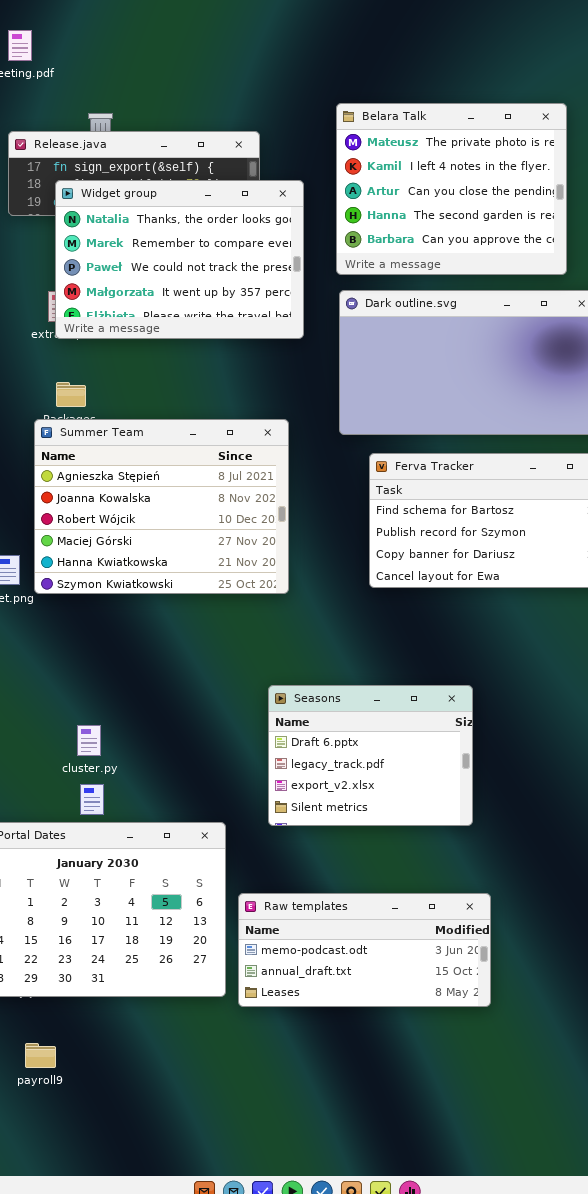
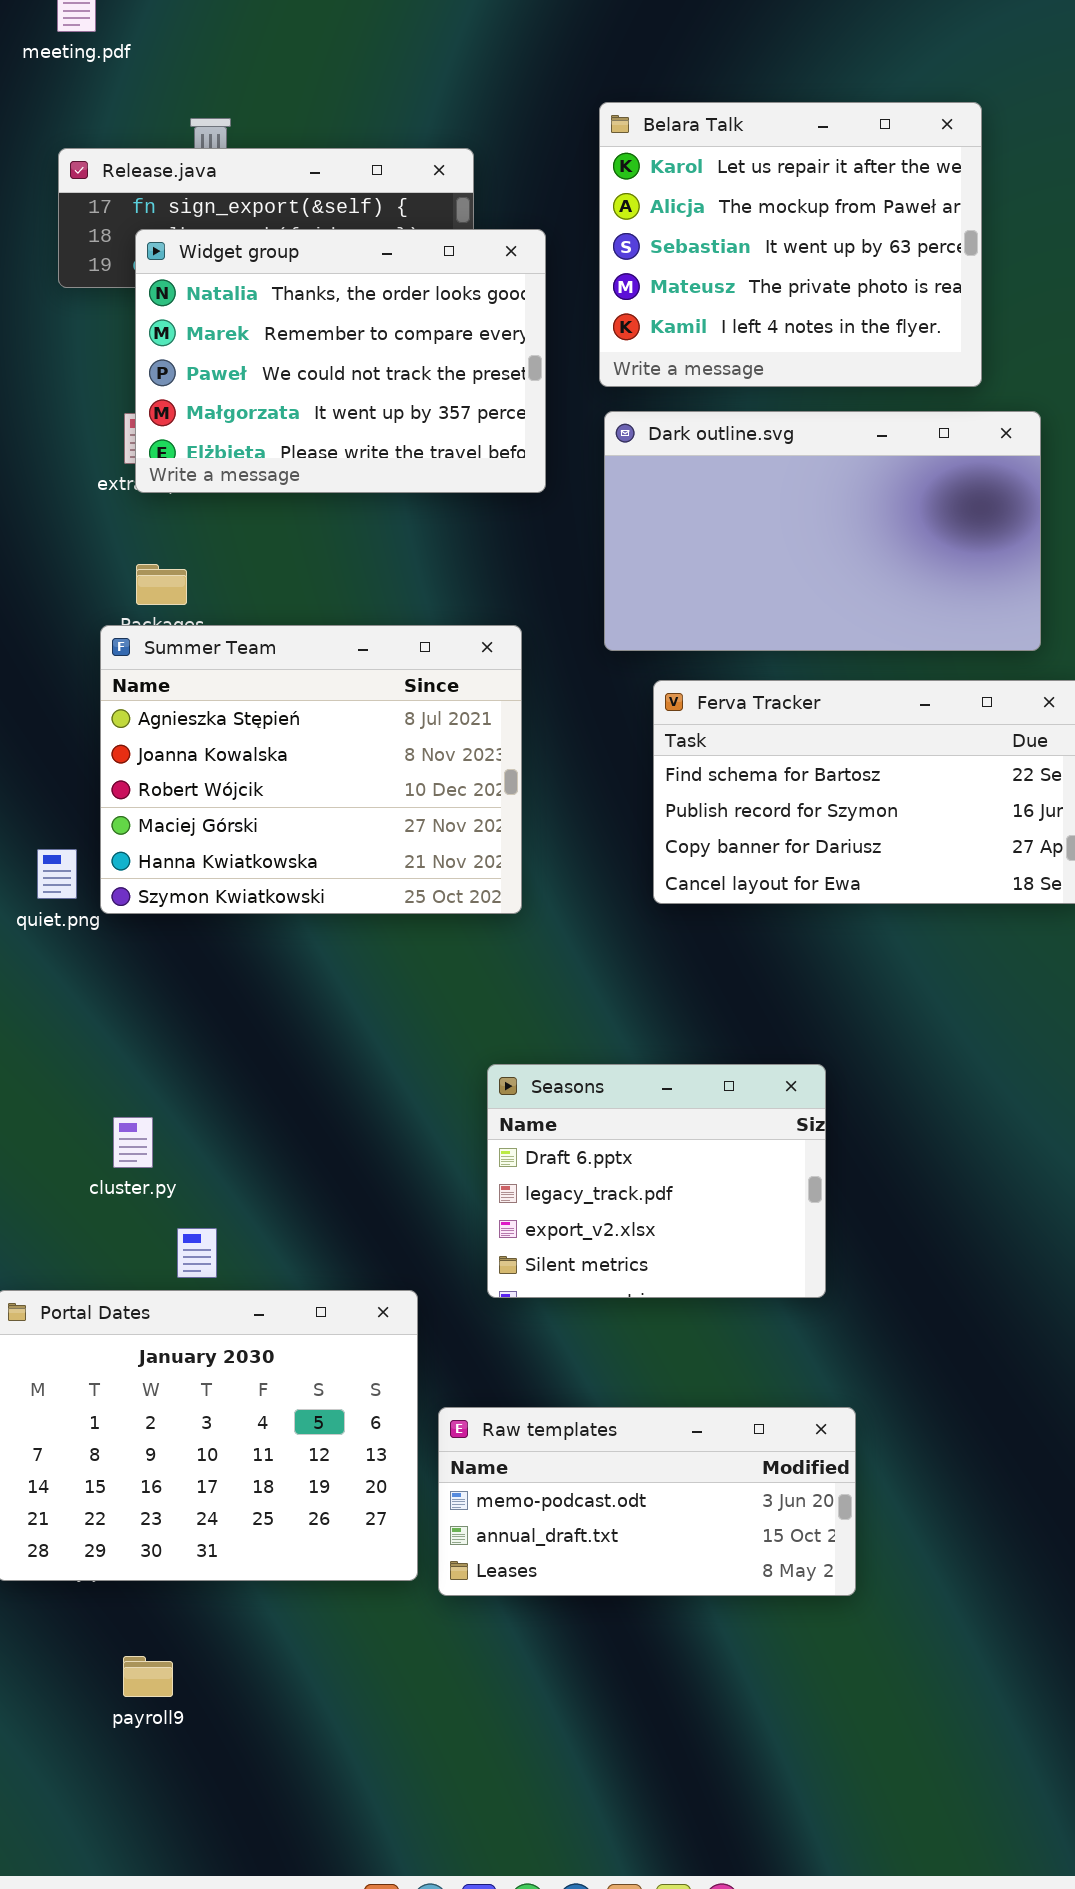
Belara Talk: [336,103,567,275] -> [599,102,982,387], scrolled up 3 rows
cluster.py: [77,725,101,756] -> [113,1117,153,1168], moved
payroll9: [25,1043,56,1068] -> [123,1656,173,1697], moved

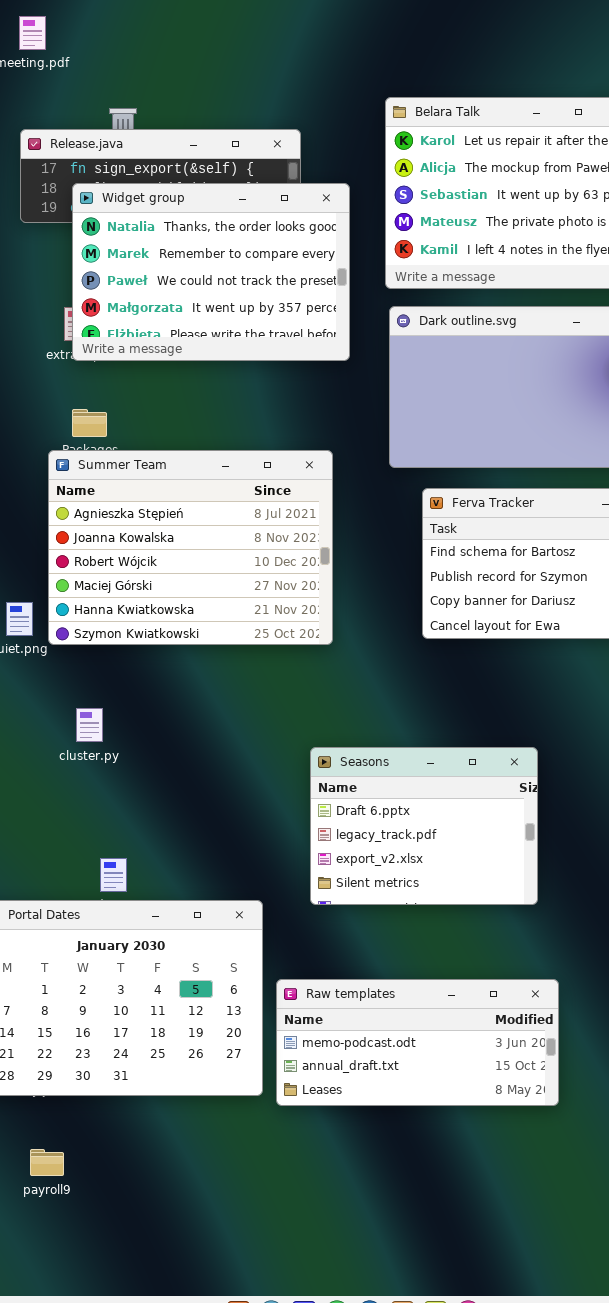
cluster.py: [113,1117,153,1168] -> [76,708,103,742], moved
payroll9: [123,1656,173,1697] -> [30,1149,64,1176], moved

